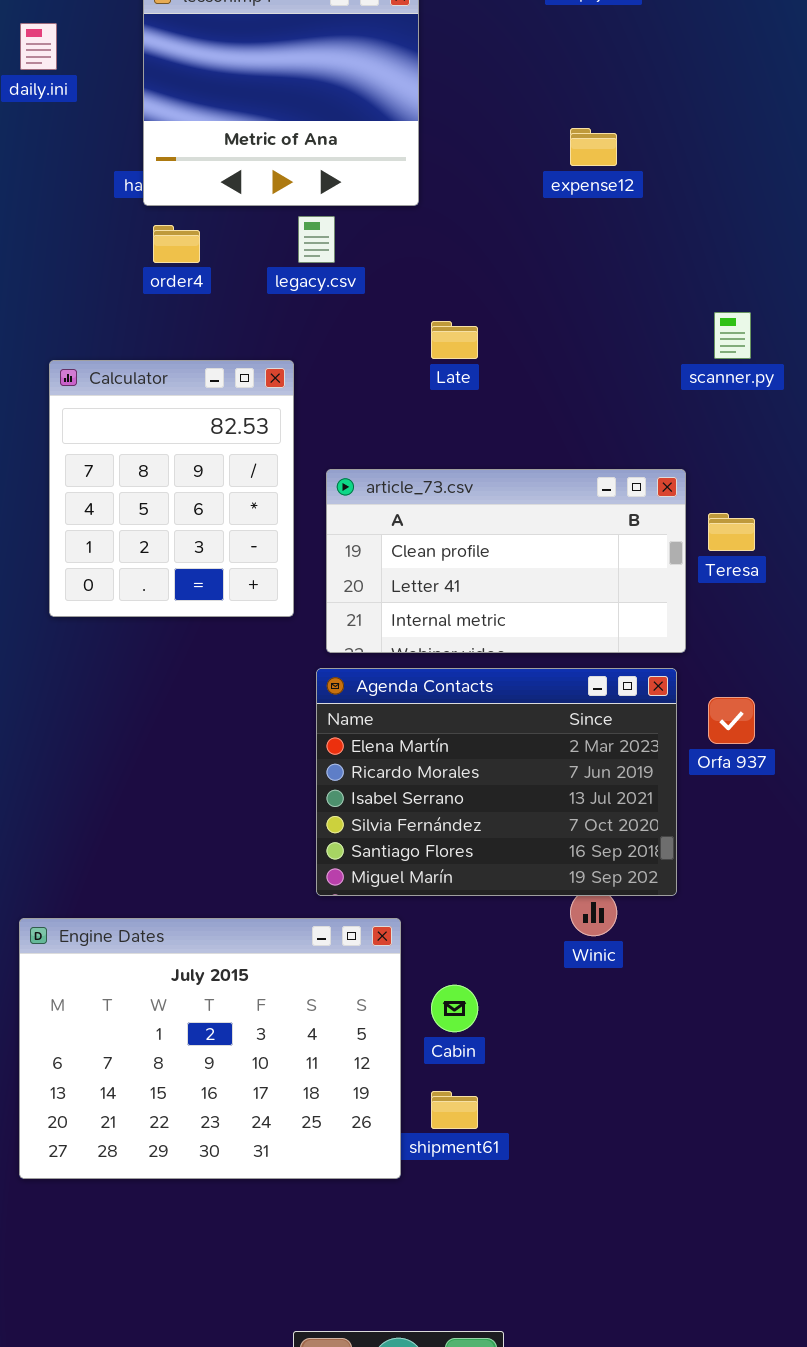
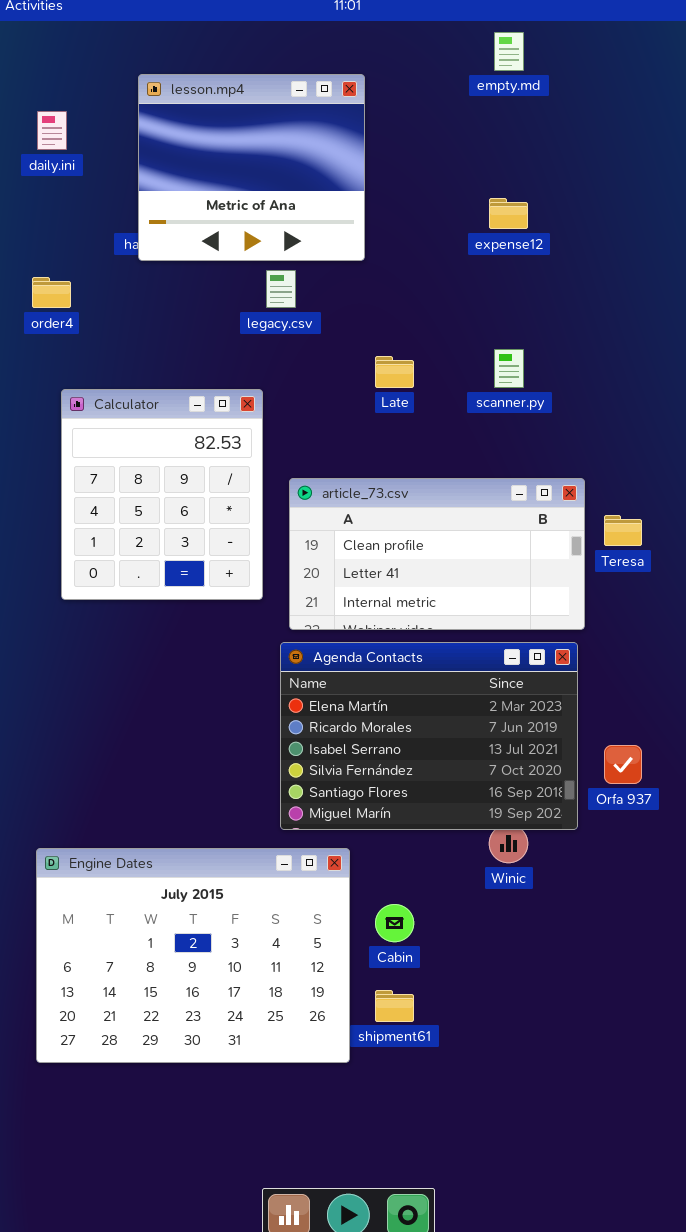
order4: [153,225,200,263] -> [32,277,71,308], moved
scanner.py: [714,312,751,359] -> [494,349,524,388], moved
Orfa 937: [708,697,755,744] -> [604,745,642,784], moved

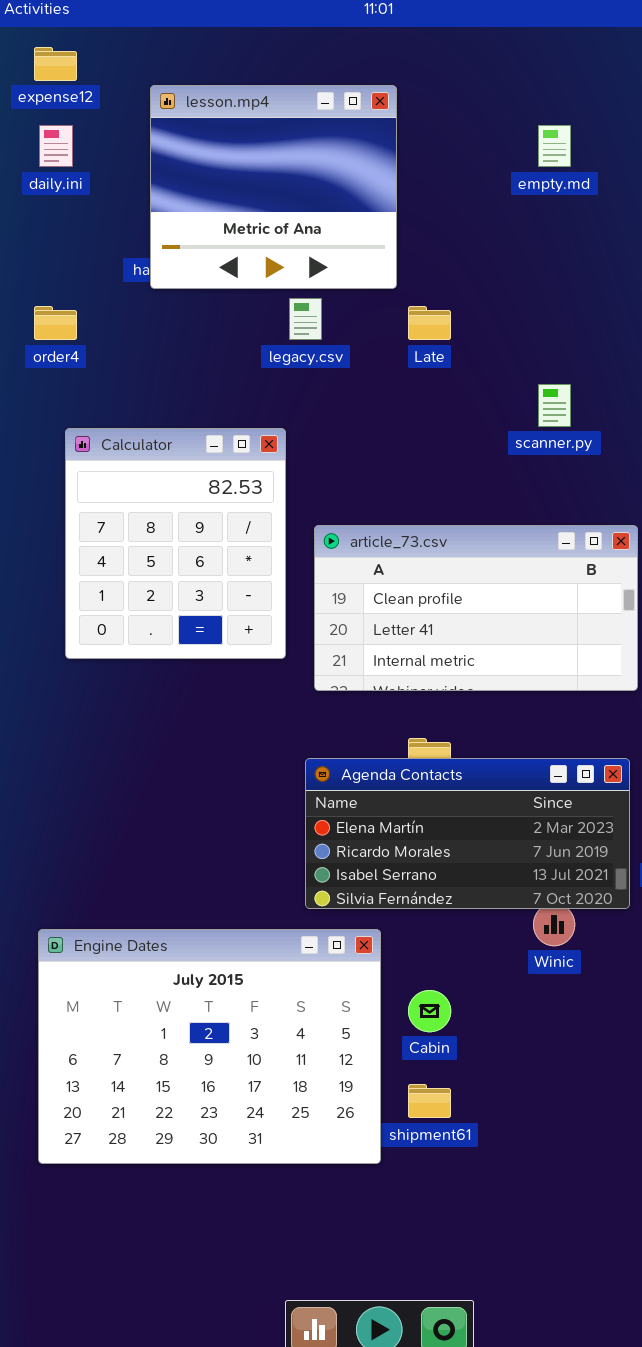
empty.md: [494,32,524,71] -> [538,125,571,167], moved
expense12: [489,198,528,229] -> [34,47,77,81], moved
Late: [375,356,414,388] -> [408,306,451,340], moved
Agenda Contacts: [280,642,578,830] -> [305,758,630,909], resized

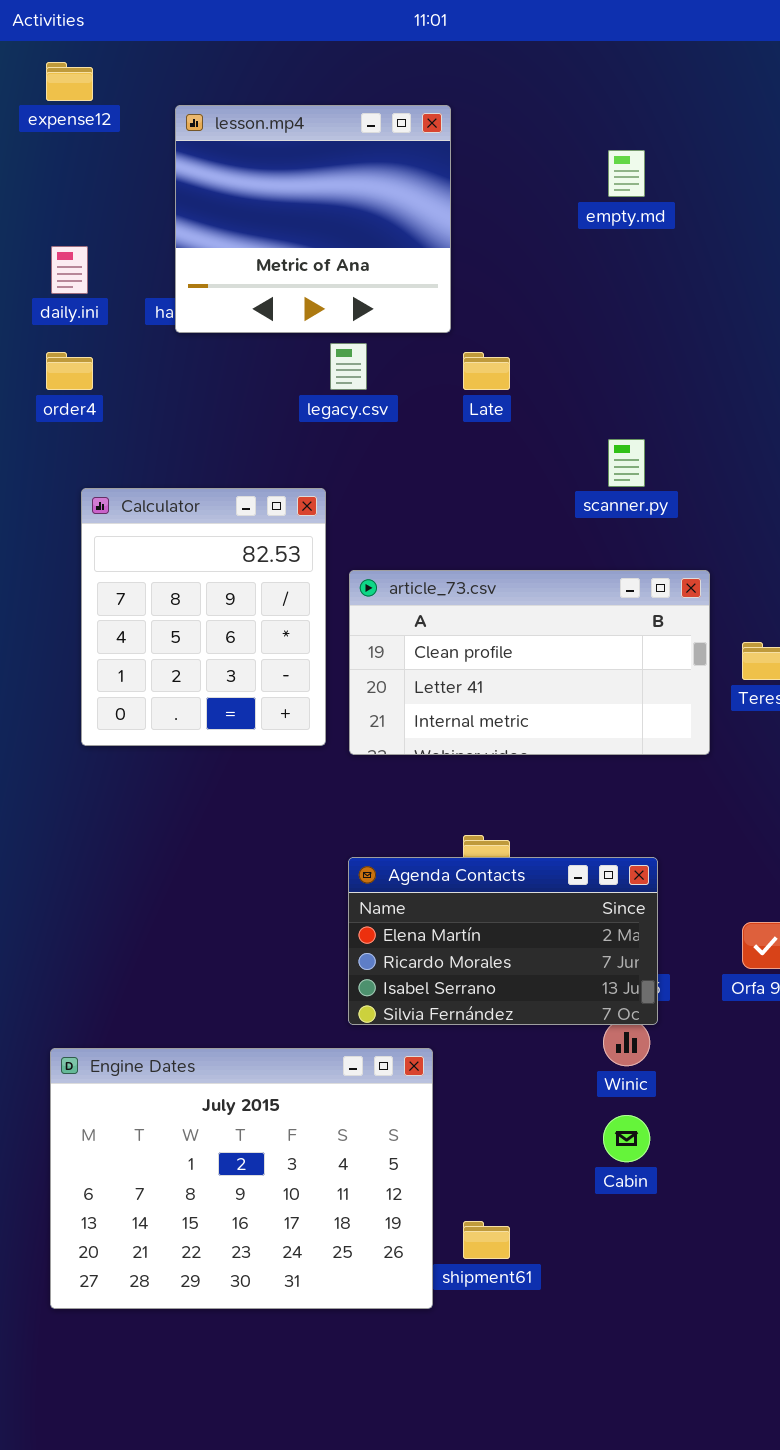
daily.ini: [39,125,73,167] -> [51,246,88,294], moved
article_73.csv: [314,525,638,691] -> [349,570,710,755], moved
Agenda Contacts: [305,758,630,909] -> [348,857,658,1025], resized
Cabin: [408,990,451,1032] -> [603,1115,650,1162], moved

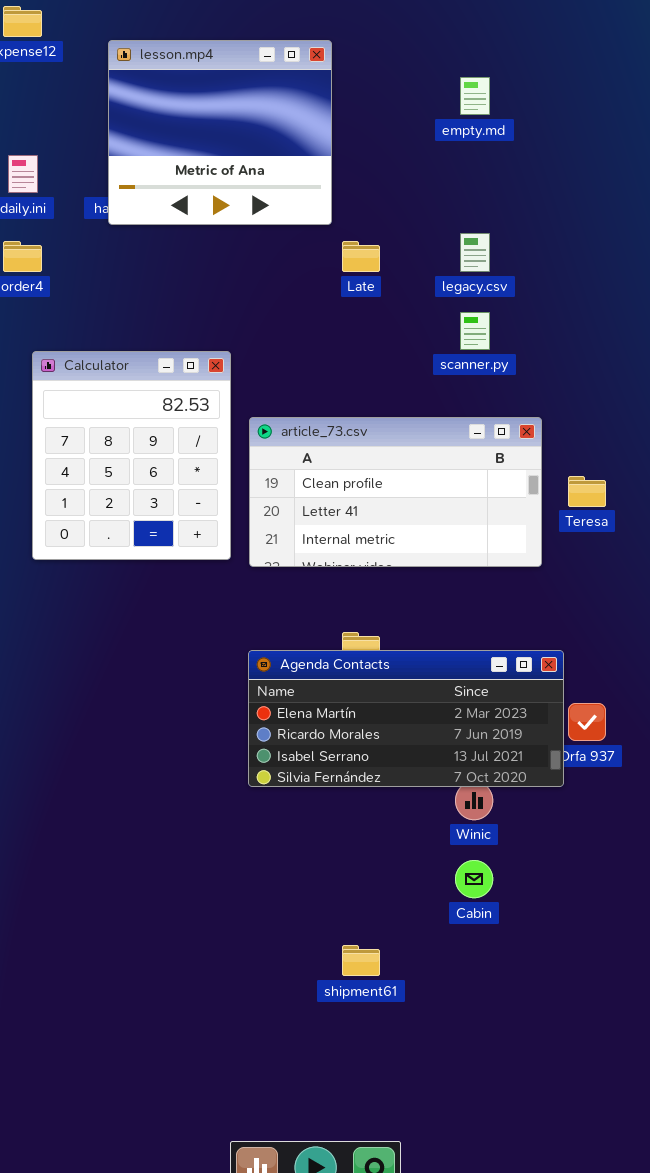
legacy.csv: [330,343,367,390] -> [460,233,490,272], moved
Agenda Contacts: [348,857,658,1025] -> [248,650,564,787], resized
Engine Dates: [50,1048,433,1309] -> none, closed

